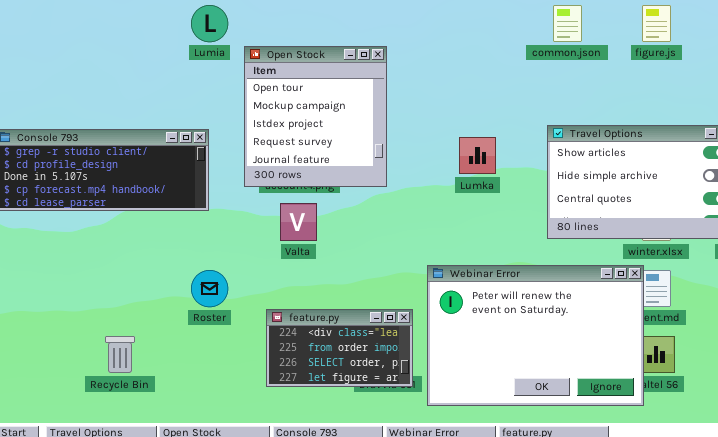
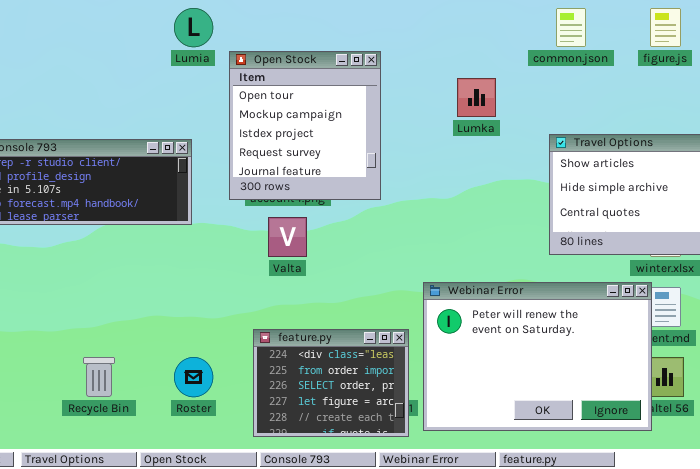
Lumka: [459,137,496,174] -> [457,78,496,117], moved
Roster: [191,270,228,307] -> [174,357,213,397], moved
feature.py: [266,309,413,387] -> [253,329,409,437], resized

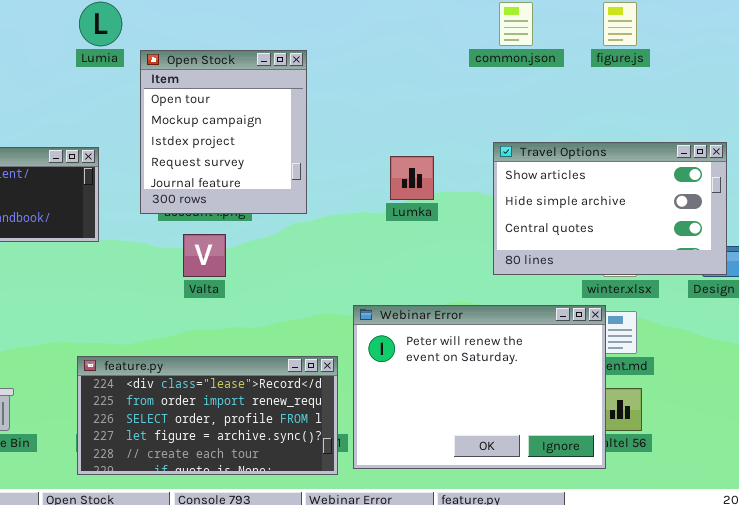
Lumka: [457,78,496,117] -> [390,156,434,200], moved
feature.py: [253,329,409,437] -> [77,356,338,475], resized

